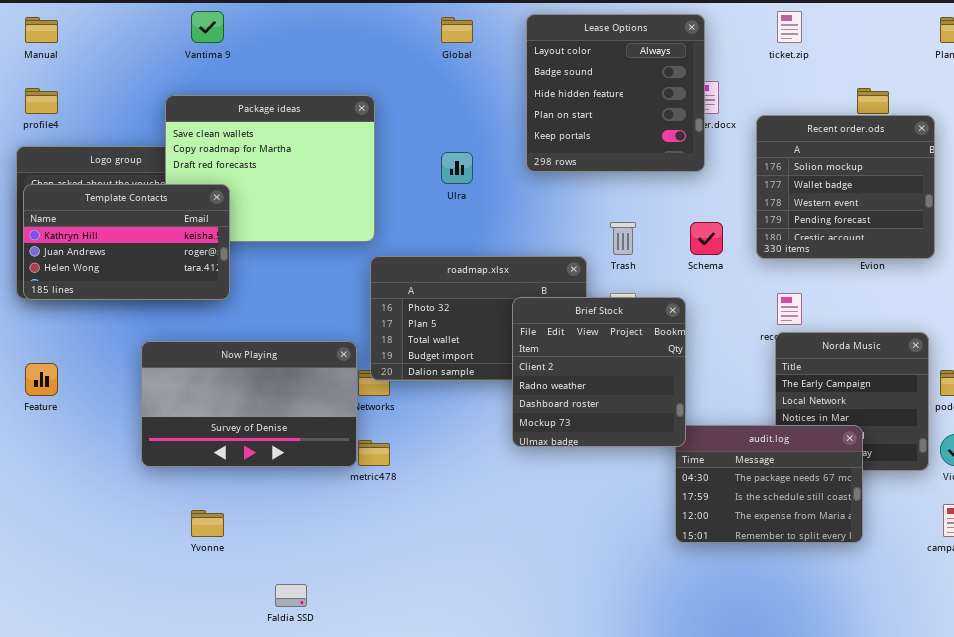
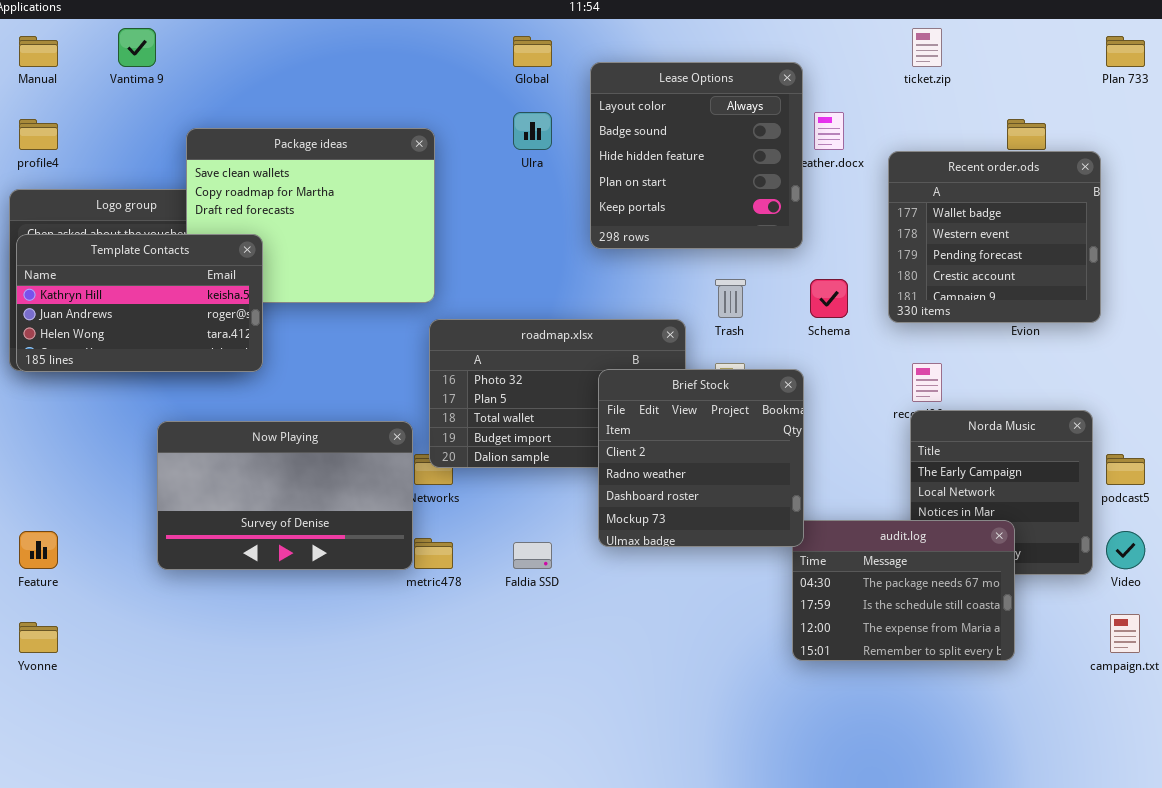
Vantima 9: [191,11,224,43] -> [118,28,156,67], moved
Lease Options: [526,14,705,172] -> [590,62,803,249], moved
Recent order.ods: [756,115,935,259] -> [888,151,1101,323], scrolled down 1 row
Ulra: [441,152,473,184] -> [513,112,552,150], moved
Feature: [25,363,58,396] -> [19,531,58,569], moved
Yvonne: [191,510,224,537] -> [19,622,58,653], moved
Faldia SSD: [275,584,307,607] -> [513,542,552,569], moved

